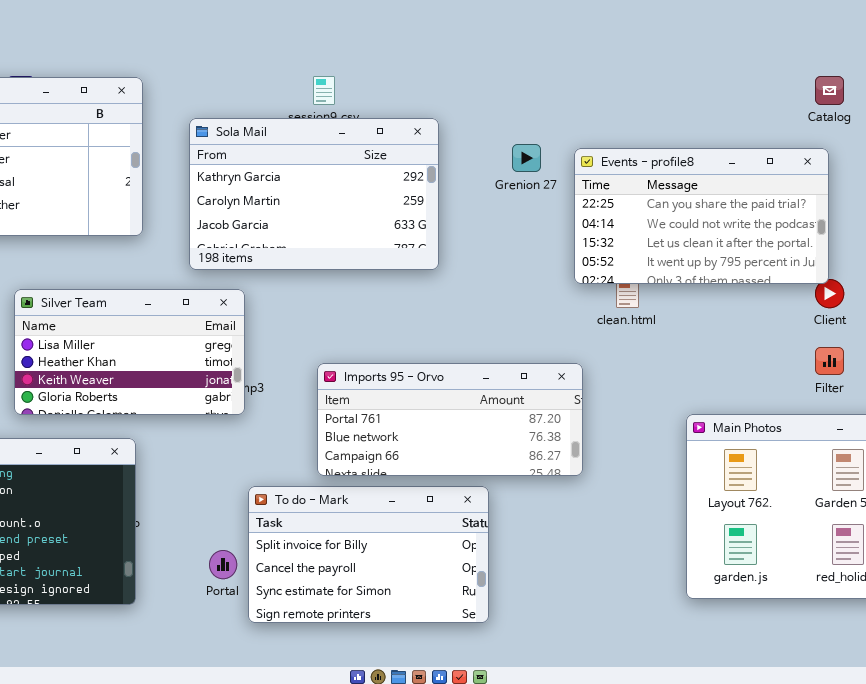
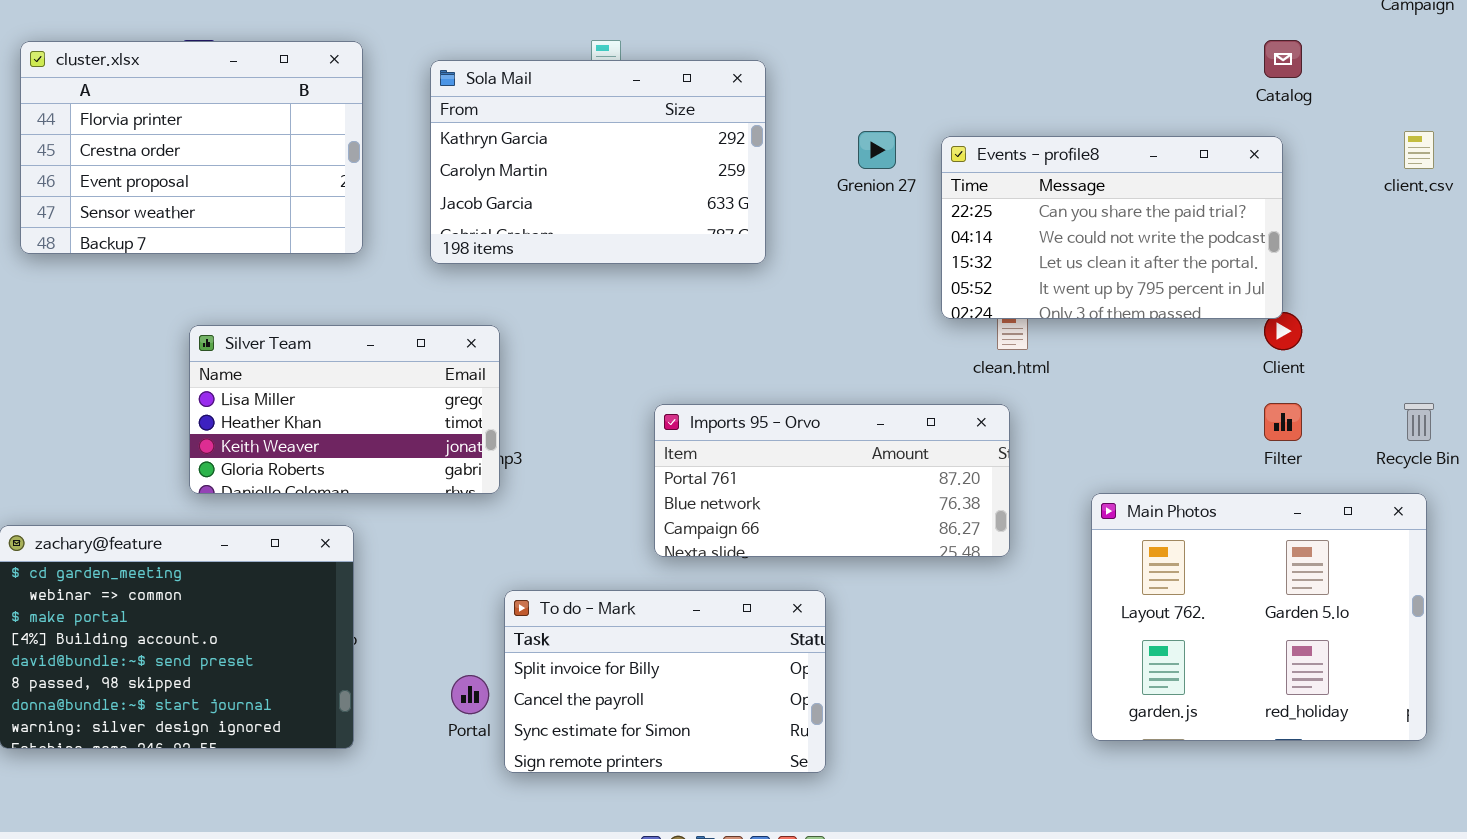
Sola Mail: [189,118,439,270] -> [430,60,766,264], moved
Imports 95 - Orvo: [317,363,583,476] -> [654,404,1010,557], moved

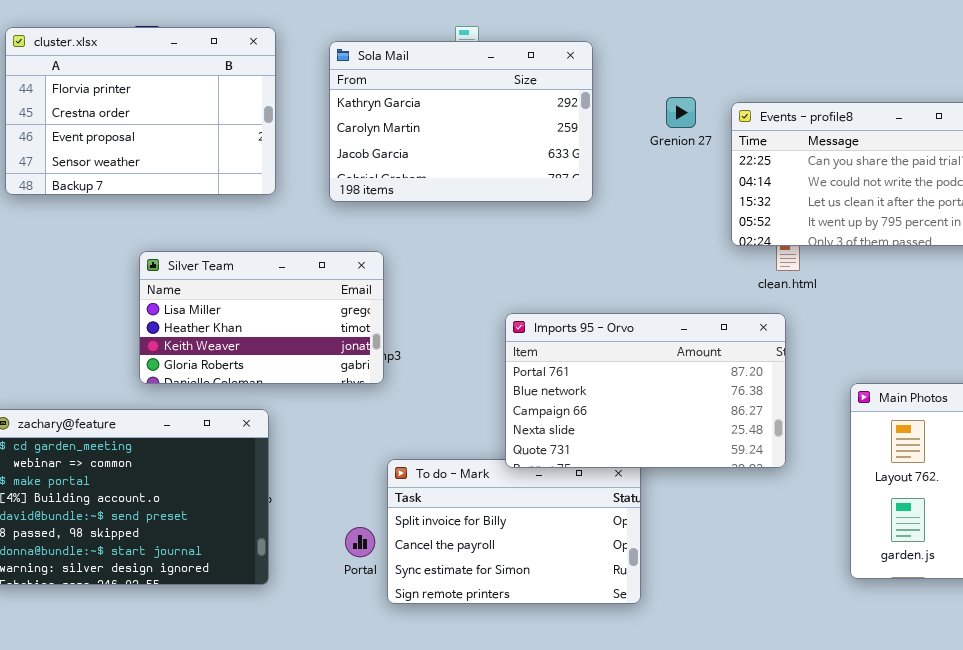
Imports 95 - Orvo: [654,404,1010,557] -> [505,313,786,468], resized

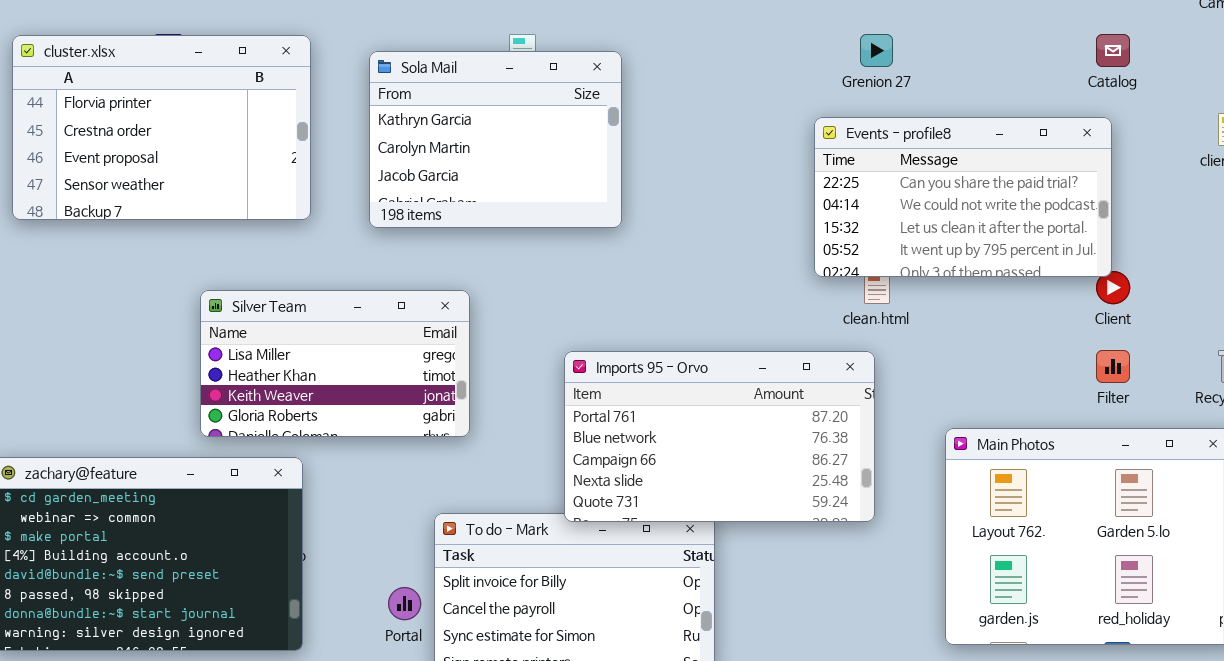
Sola Mail: [329,41,593,202] -> [369,51,622,228], resized
Grenion 27: [666,97,696,128] -> [860,34,893,67], moved
Silver Team: [139,251,384,384] -> [200,290,470,437], moved

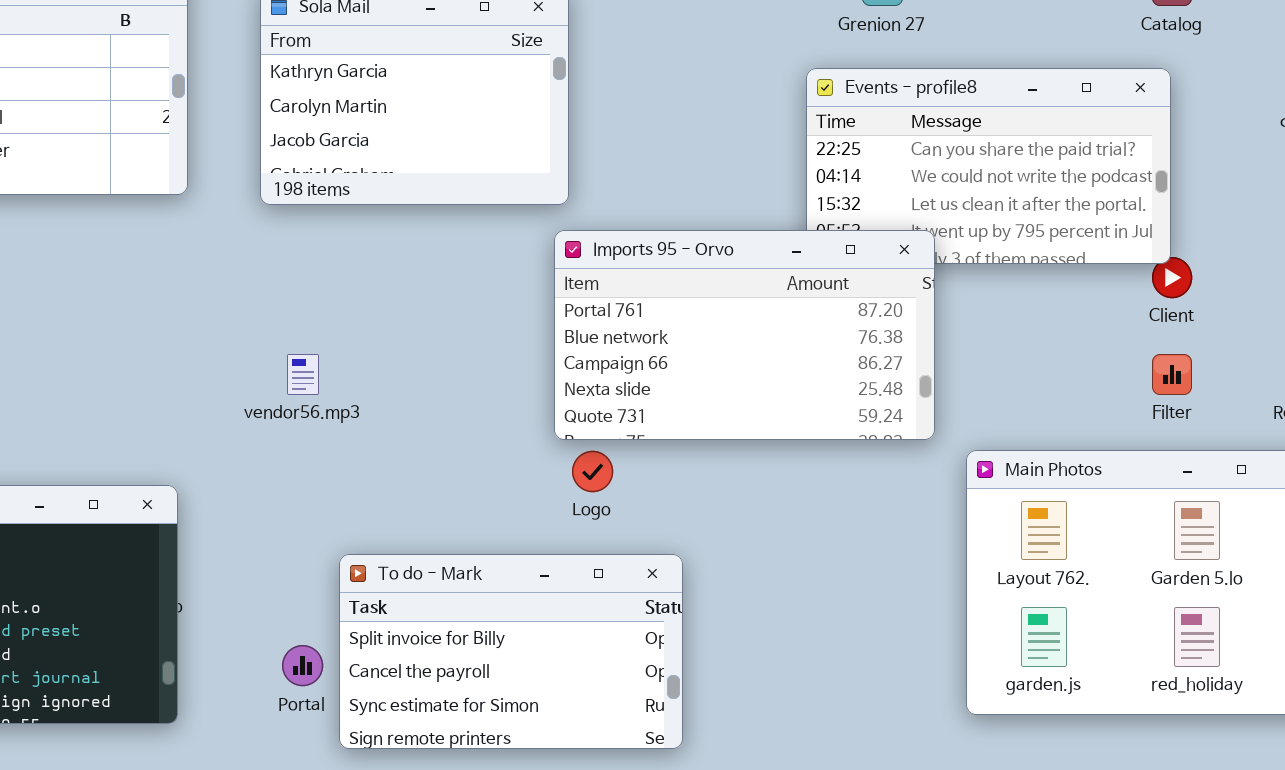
Silver Team: [200,290,470,437] -> none, closed
Imports 95 - Orvo: [564,351,875,522] -> [554,230,935,440], moved

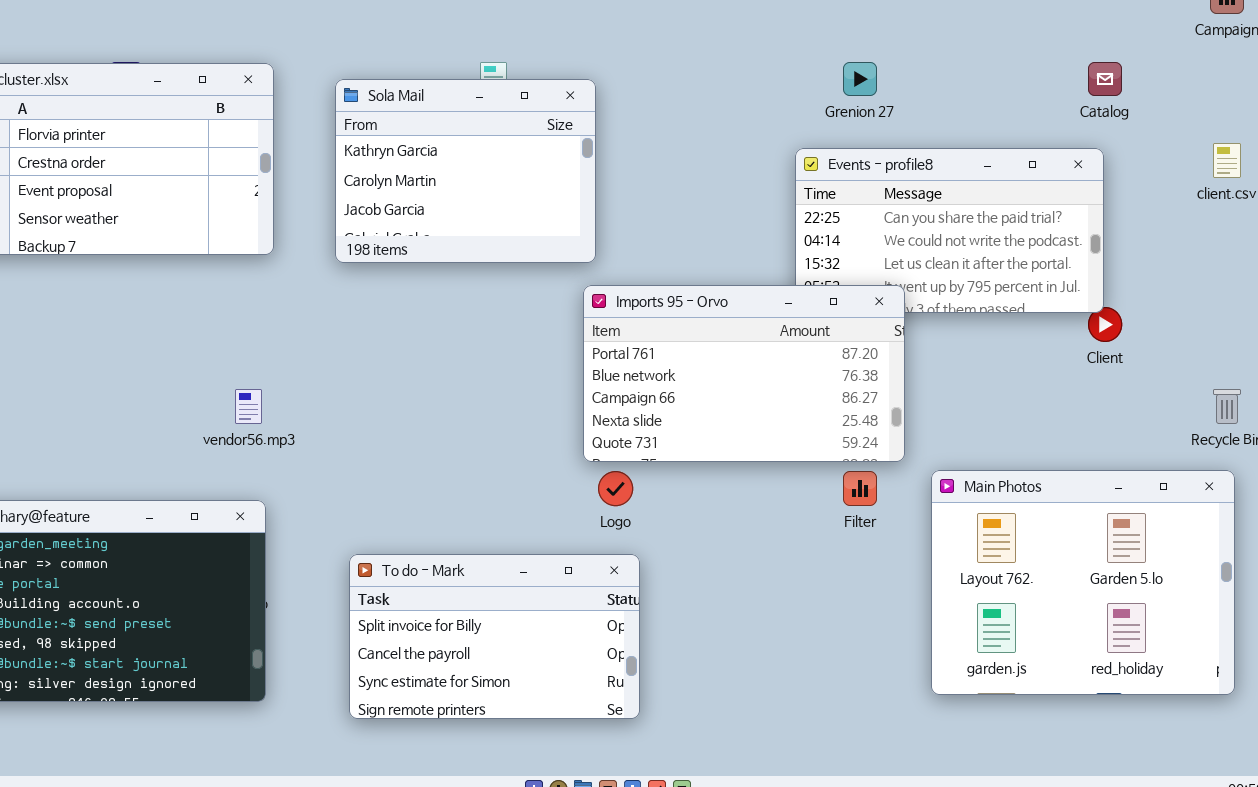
vendor56.mp3: [287,354,319,395] -> [235,389,262,424], moved
Filter: [1152,354,1192,395] -> [843,471,877,506], moved
To do - Mark: [339,554,683,749] -> [349,554,640,719], moved

